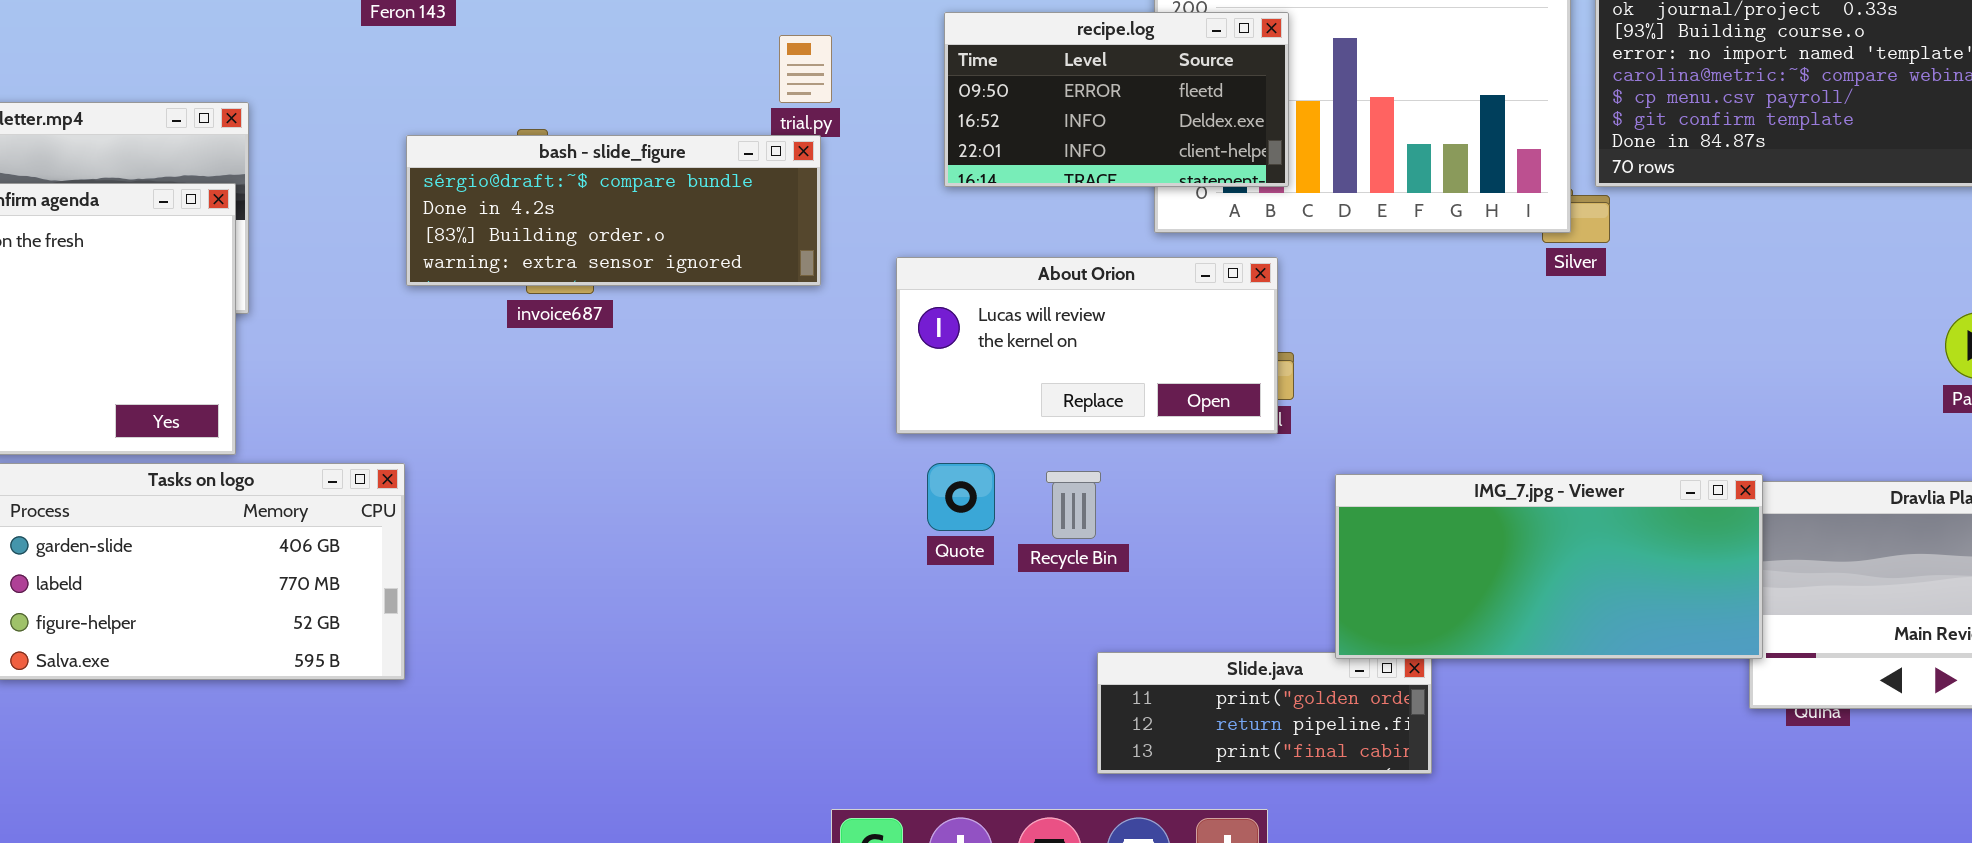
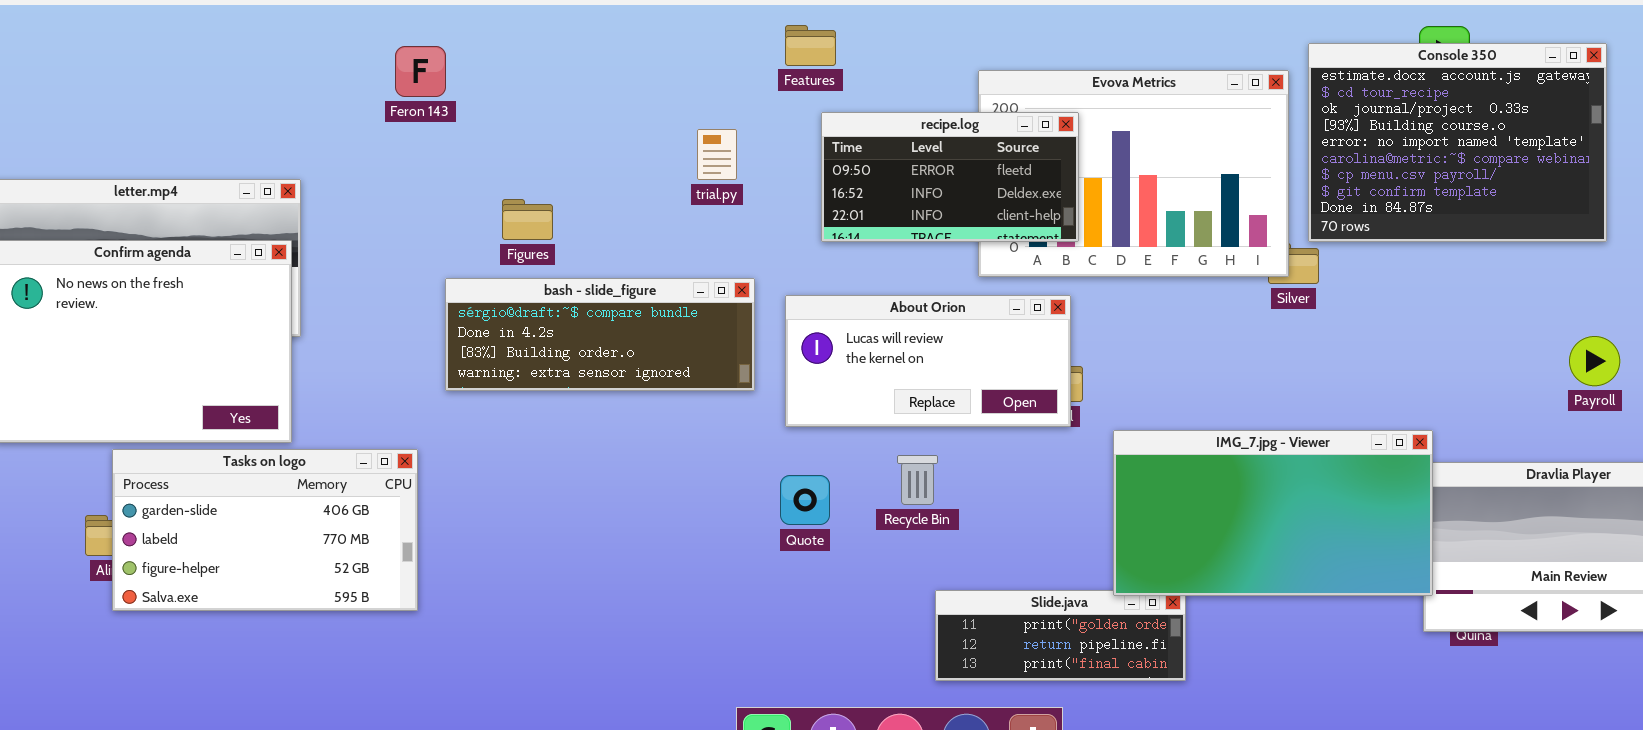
bash - slide_figure: [406,135,821,286] -> [445,278,755,391], moved
Quote: [927,463,995,531] -> [780,475,830,525], moved
IMG_7.jpg - Viewer: [1335,474,1763,659] -> [1113,430,1433,596], resized

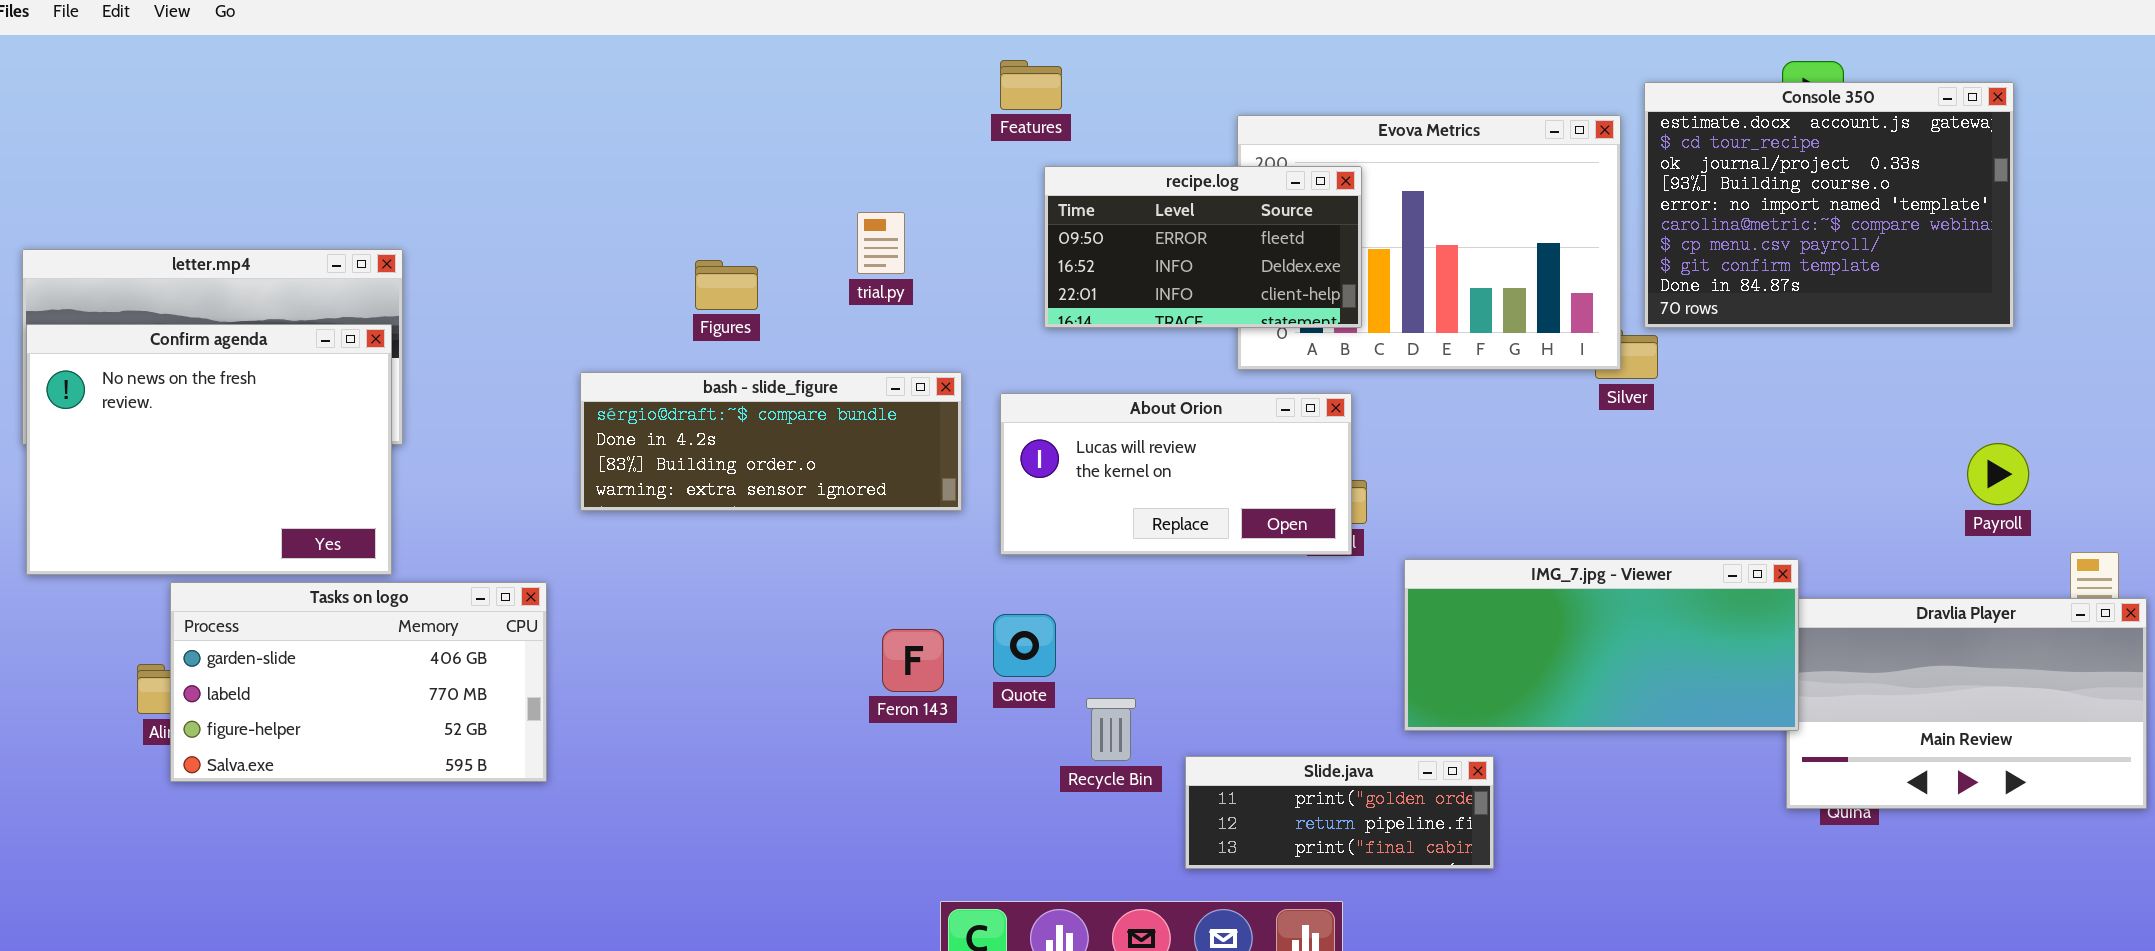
Feron 143: [395,46,446,97] -> [882,629,944,692], moved
trial.py: [697,129,737,180] -> [857,212,905,274], moved
Figures: [502,199,553,240] -> [695,260,758,310], moved
IMG_7.jpg - Viewer: [1113,430,1433,596] -> [1404,559,1799,731], resized
Recycle Bin: [897,455,938,505] -> [1086,698,1136,761], moved

